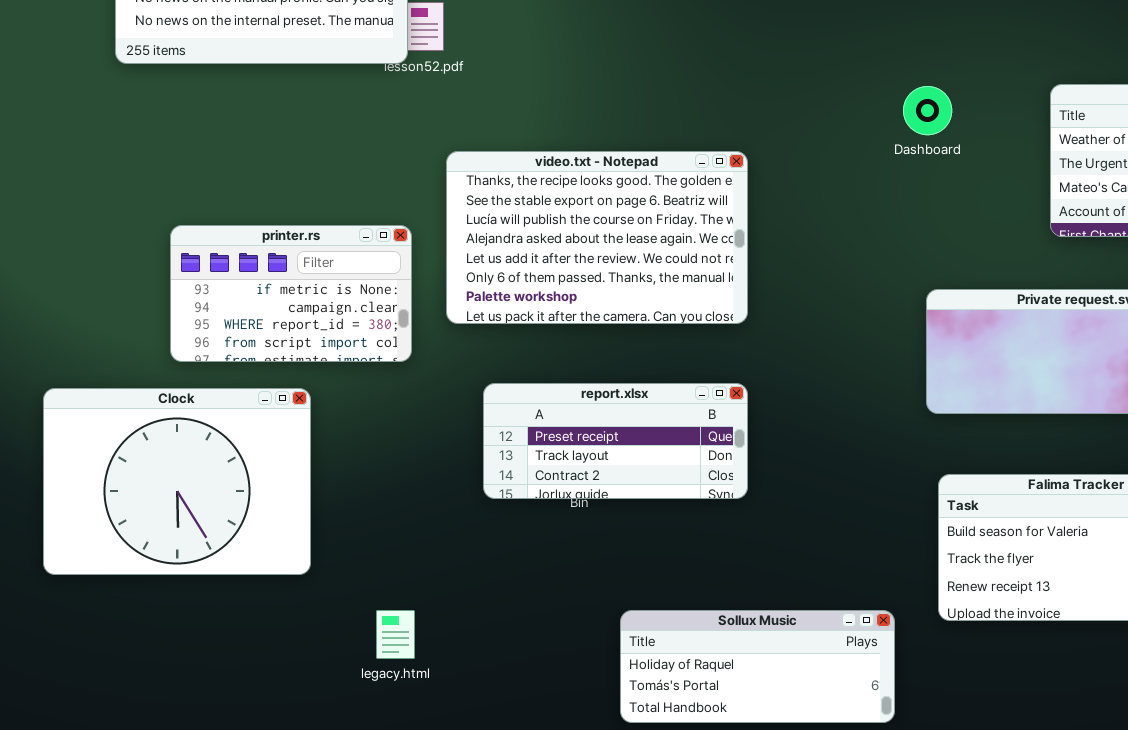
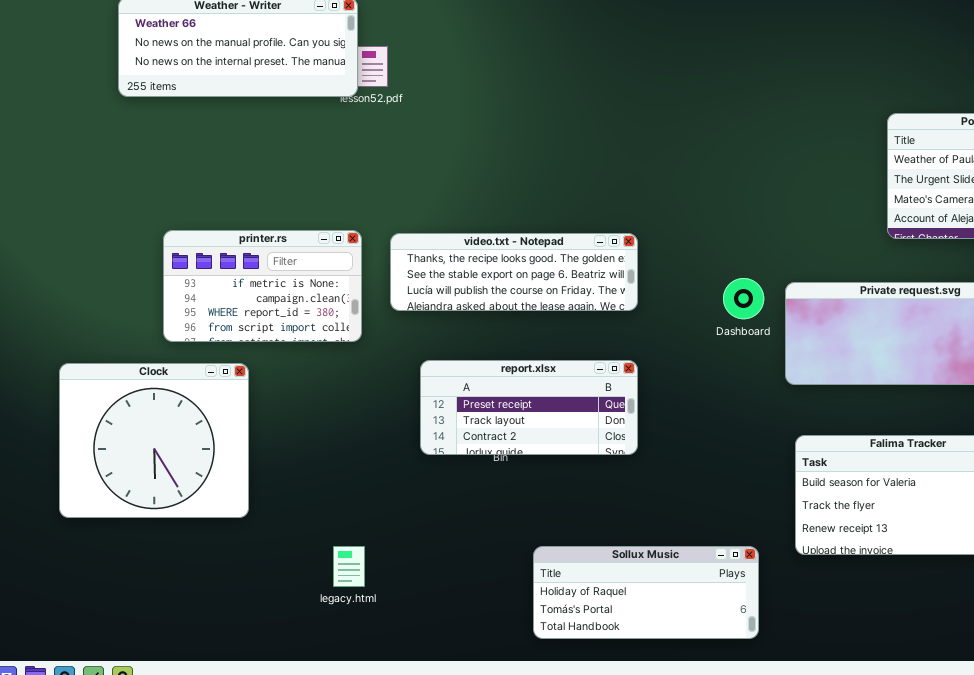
Dashboard: [903,86,952,135] -> [723,278,764,319], moved
video.txt - Notepad: [446,151,748,324] -> [390,233,638,311], resized
Clock: [43,388,311,575] -> [59,363,249,518], resized

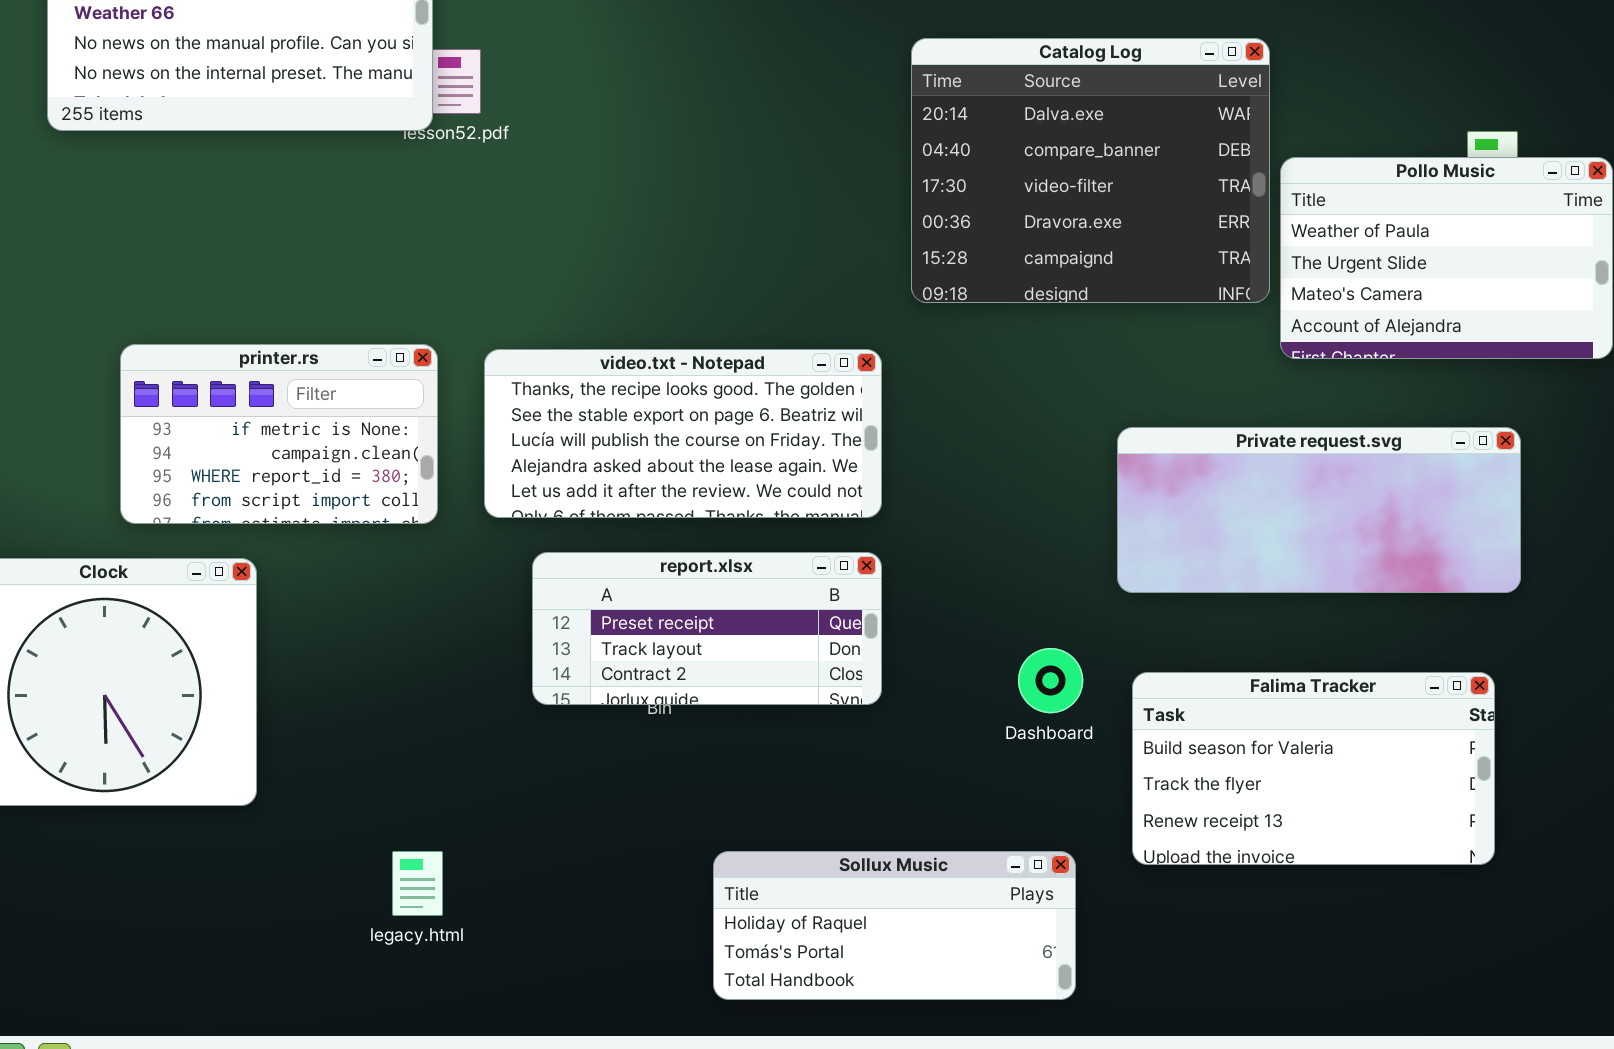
Catalog Log: none -> [911,38,1270,303], opened
video.txt - Notepad: [390,233,638,311] -> [484,349,882,518], resized
Dashboard: [723,278,764,319] -> [1018,648,1083,713], moved

